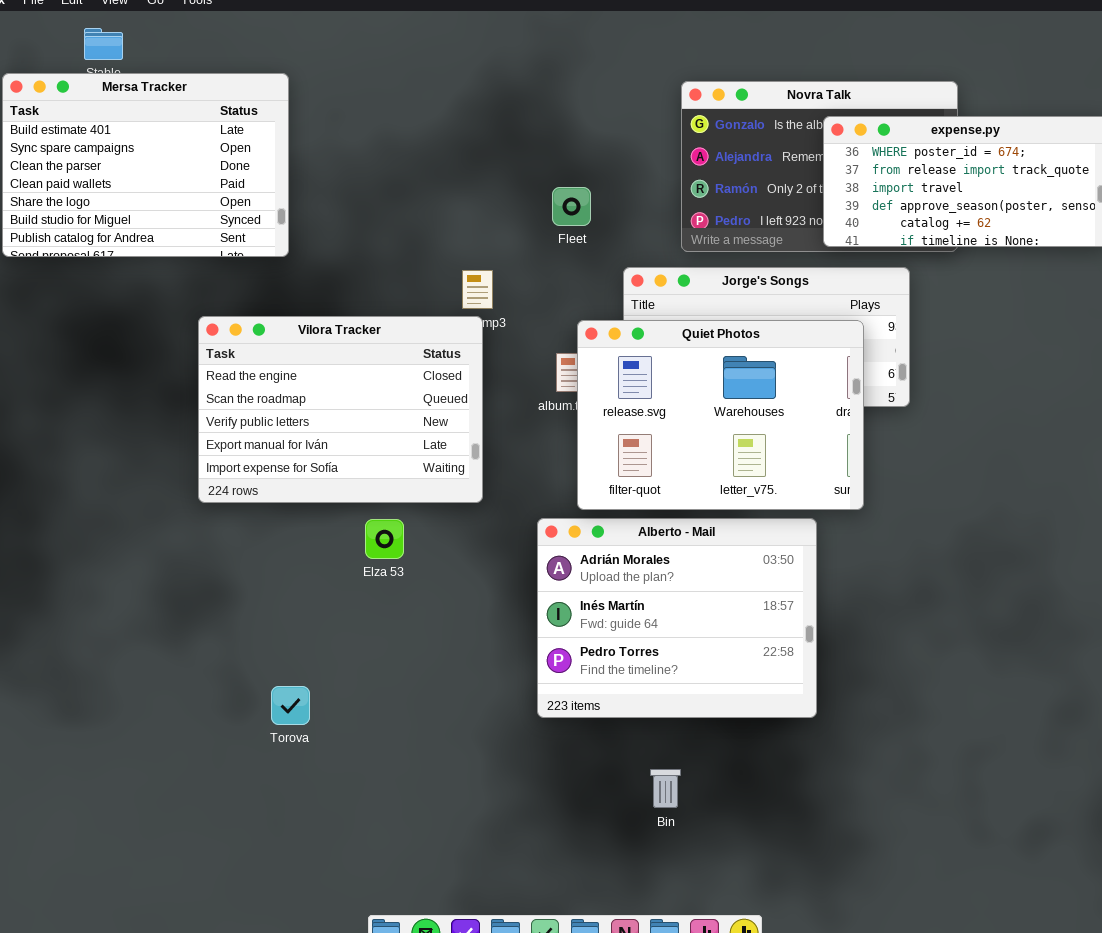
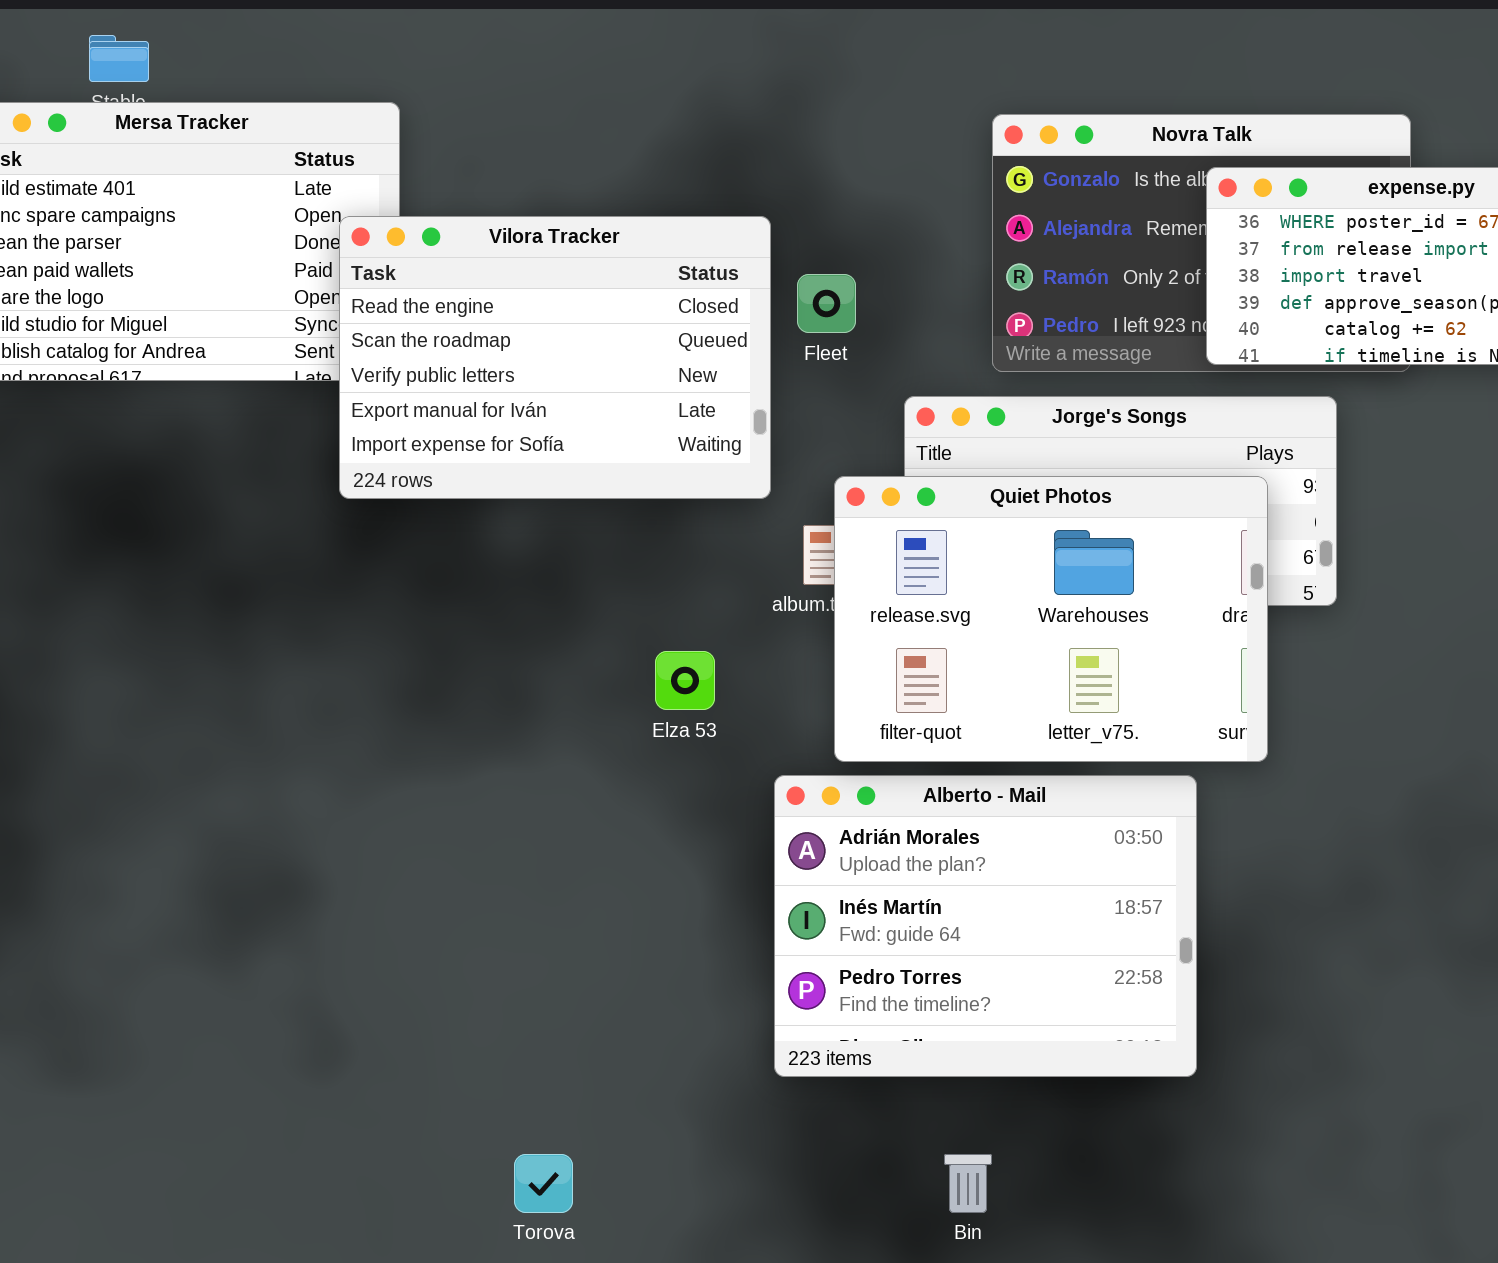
Vilora Tracker: [198,316,483,503] -> [339,216,771,499], moved
Elza 53: [365,519,404,559] -> [655,651,715,710], moved
Torova: [271,686,310,725] -> [514,1154,573,1213], moved

